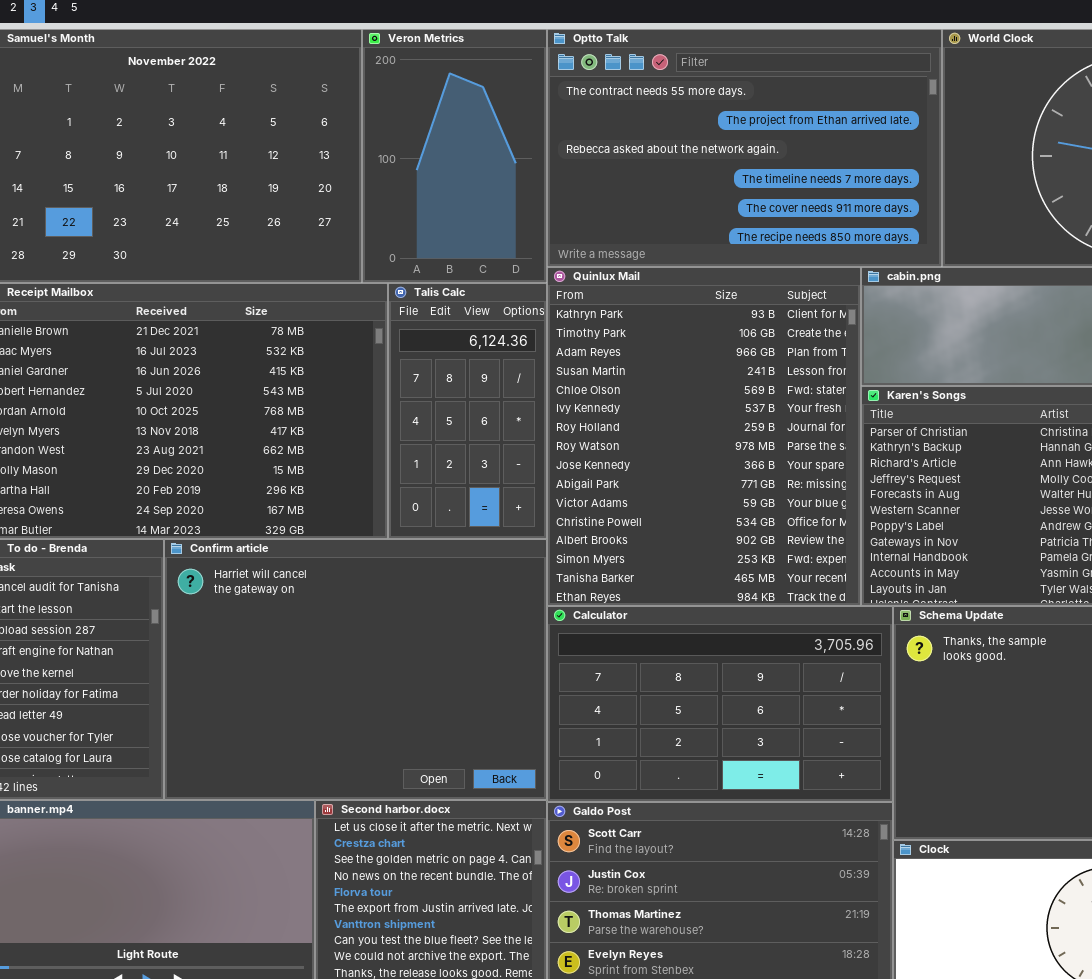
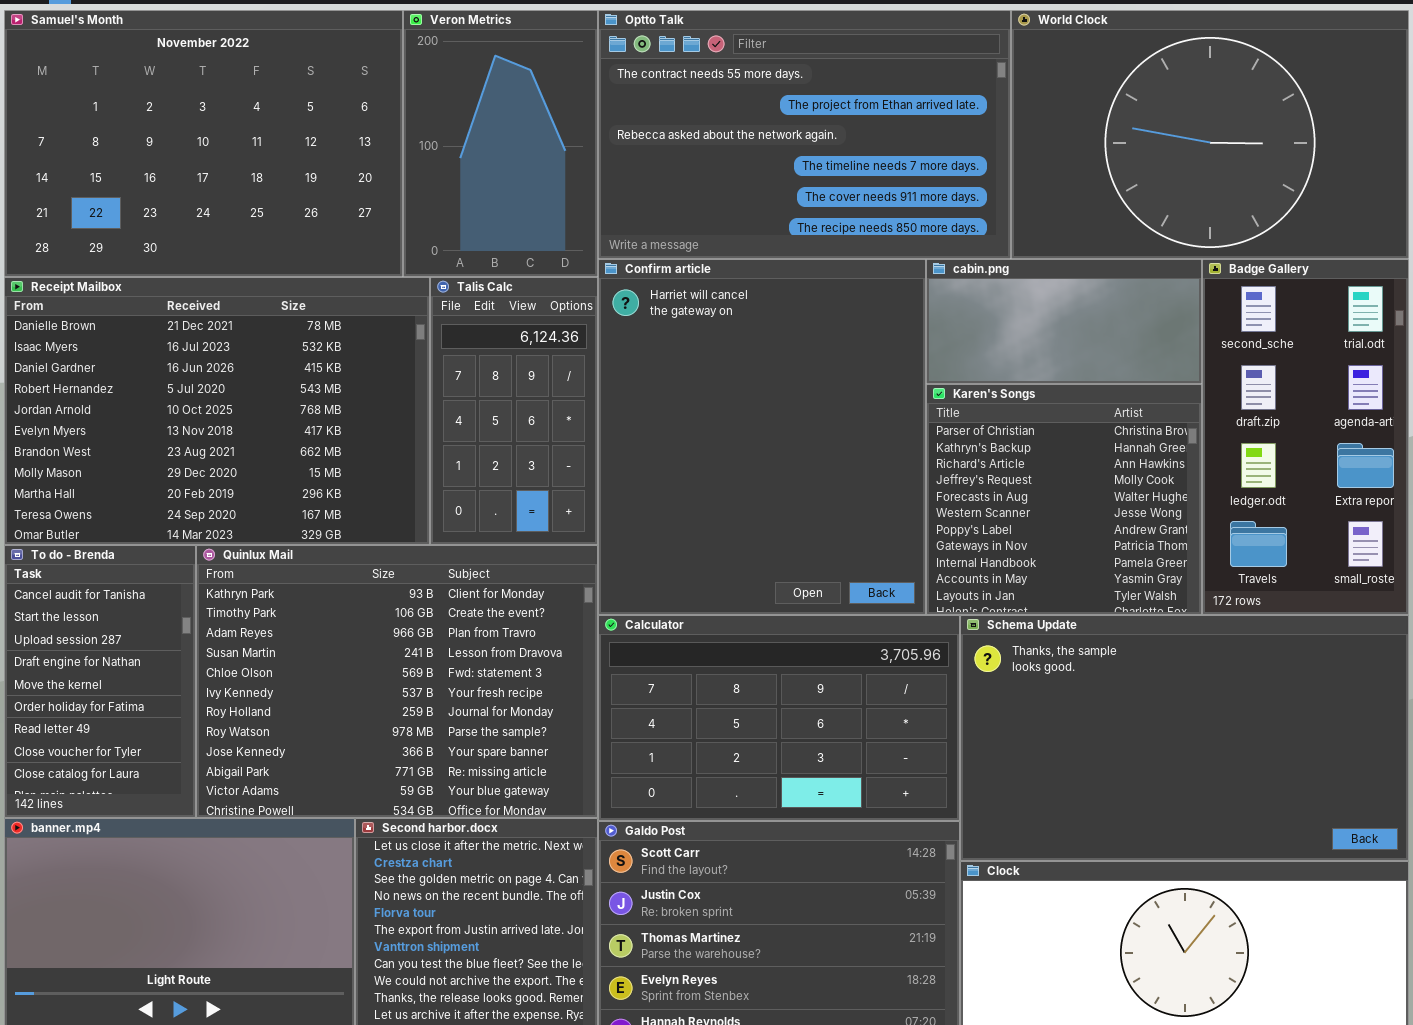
Quinlux Mail: [547,267,861,606] -> [196,545,598,818], moved, resized
Confirm article: [164,539,547,800] -> [598,259,926,615], moved, resized

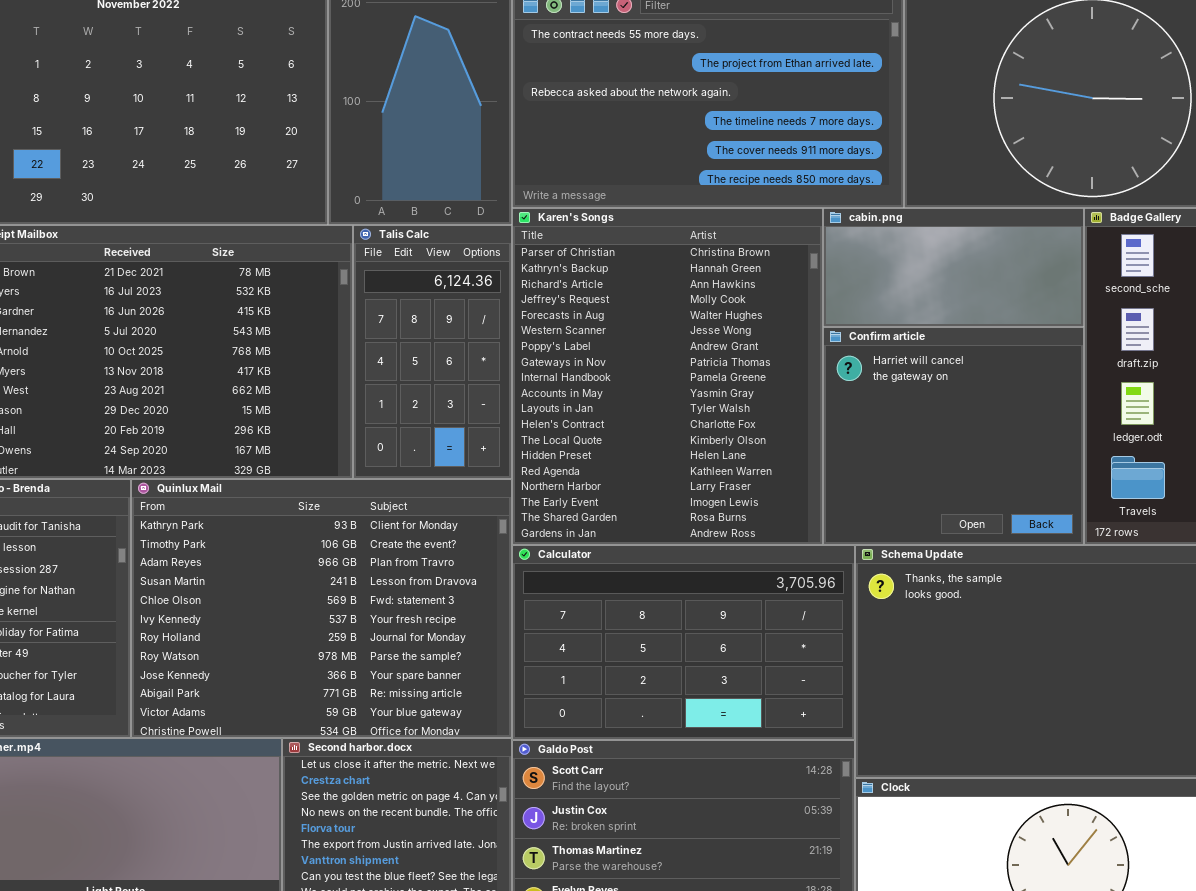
Confirm article: [598,259,926,615] -> [823,327,1084,545], moved, resized
Karen's Songs: [926,384,1202,615] -> [512,208,823,545], moved, resized

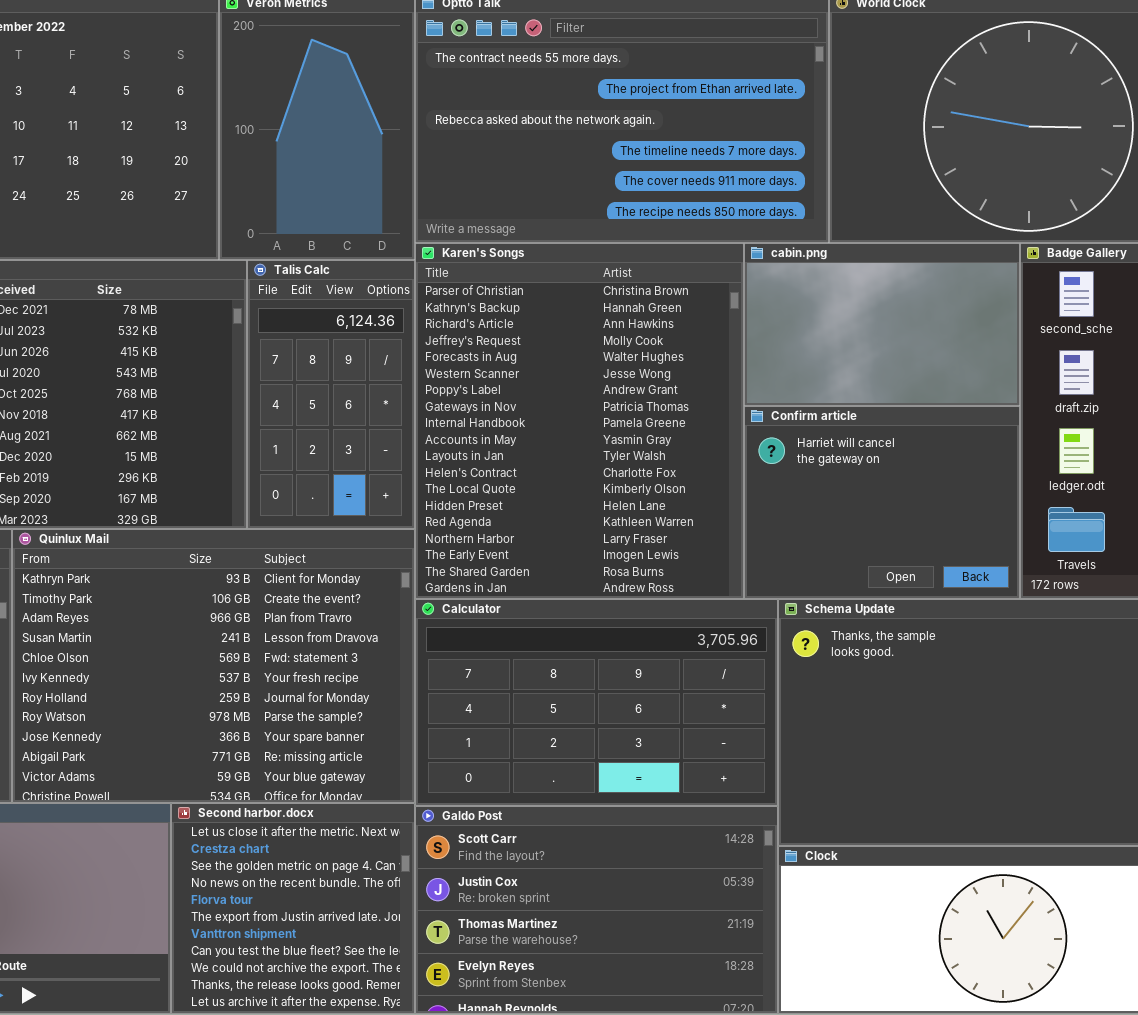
cabin.png: [823,208,1084,327] -> [744,243,1020,406], resized
Confirm article: [823,327,1084,545] -> [744,406,1020,599], resized

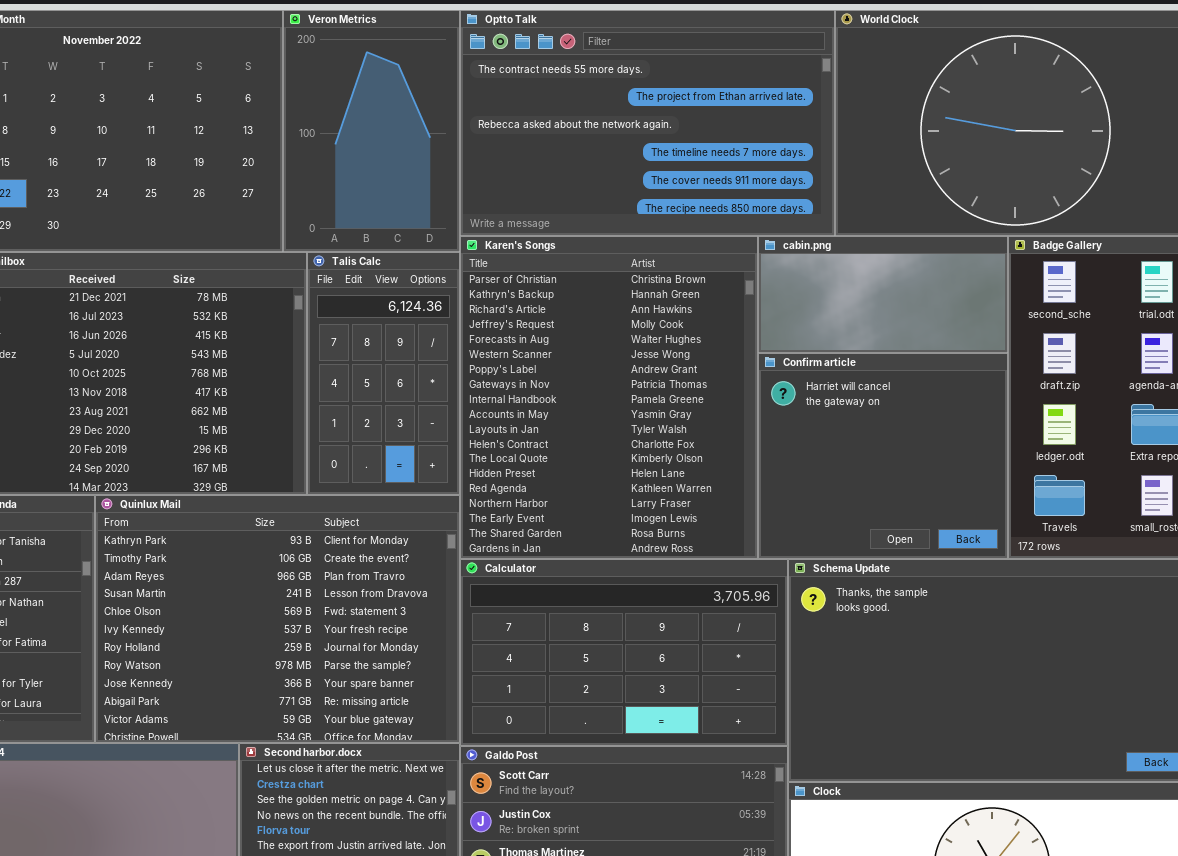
cabin.png: [744,243,1020,406] -> [758,236,1008,353], resized
Confirm article: [744,406,1020,599] -> [758,353,1008,559], resized

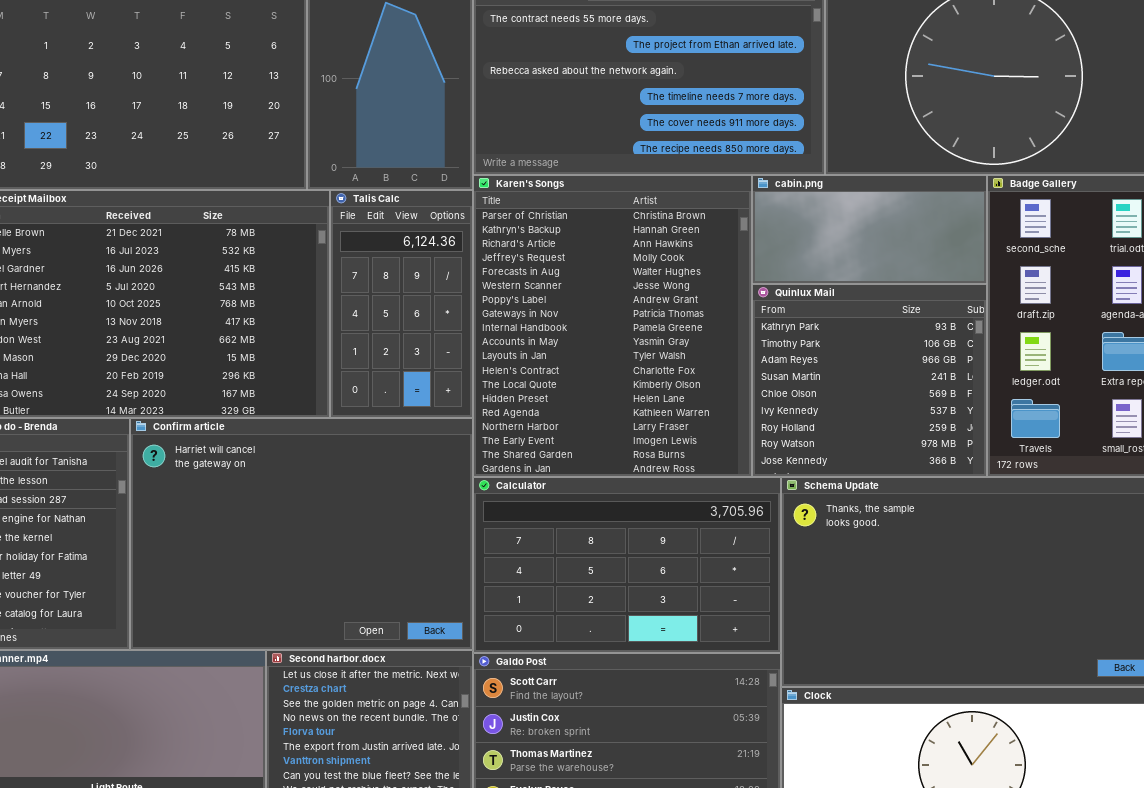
Confirm article: [758,353,1008,559] -> [130,418,473,650], moved, resized
Quinlux Mail: [95,495,460,743] -> [752,284,987,477], moved, resized

